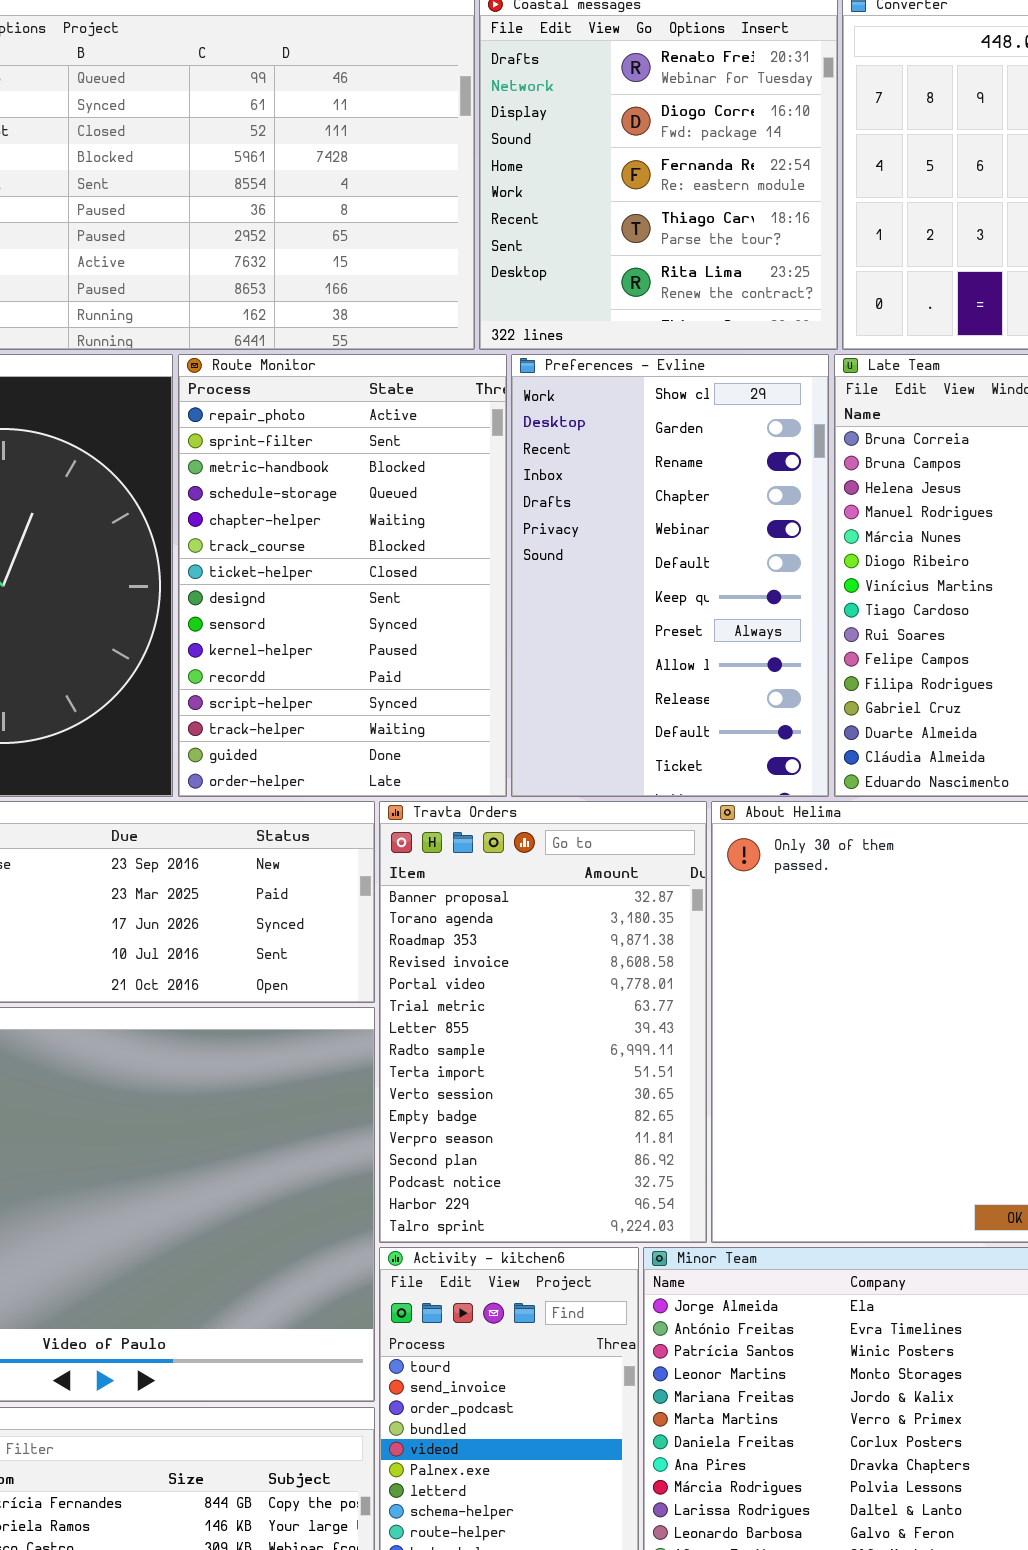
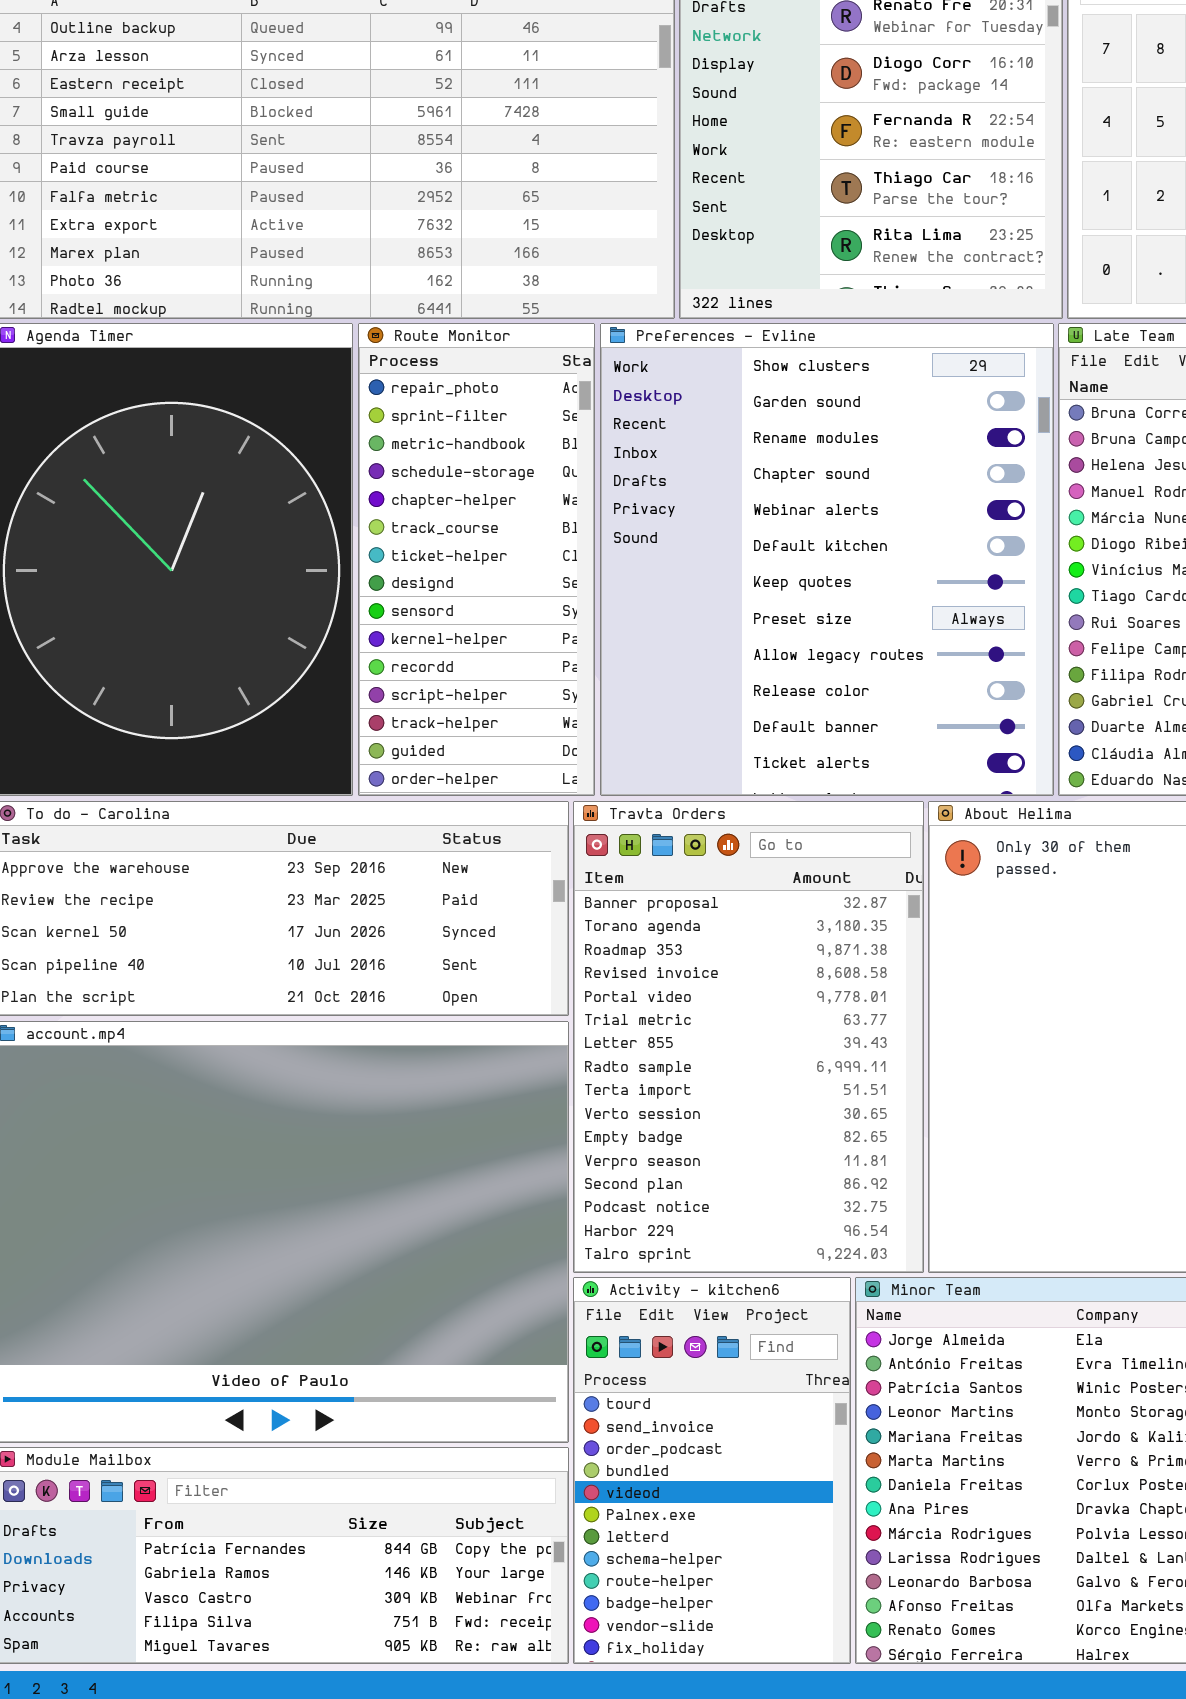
Route Monitor: [178,354,507,797] -> [358,323,595,796], resized
Preferences - Evline: [511,354,829,797] -> [600,323,1054,796], resized

